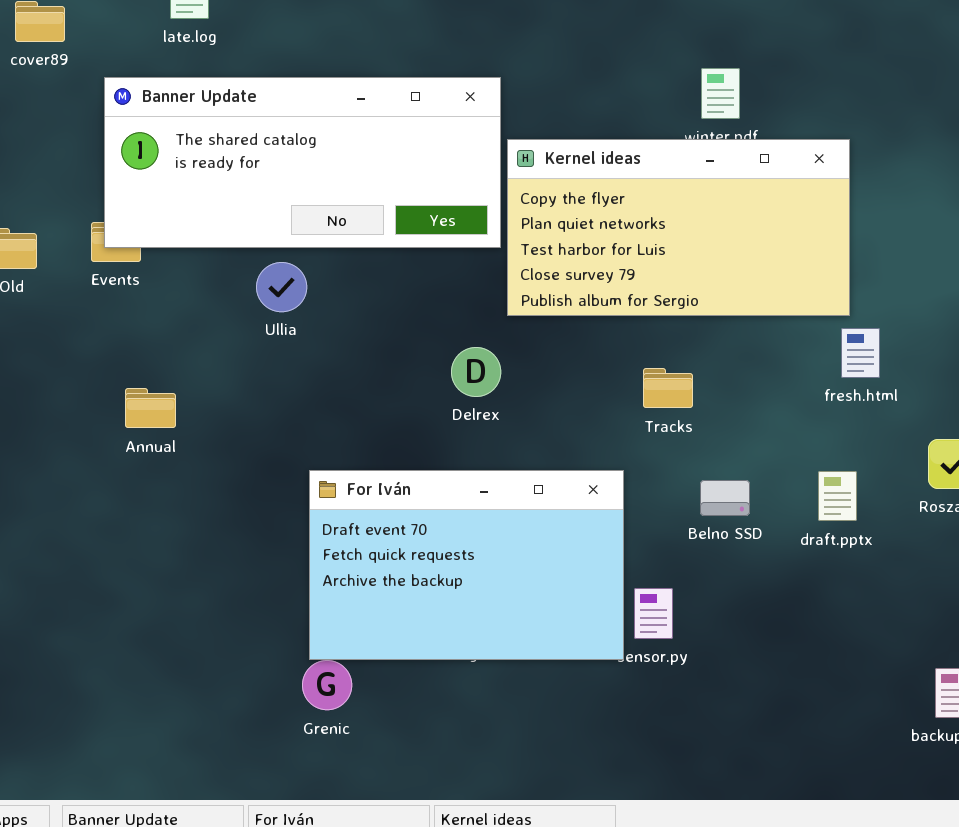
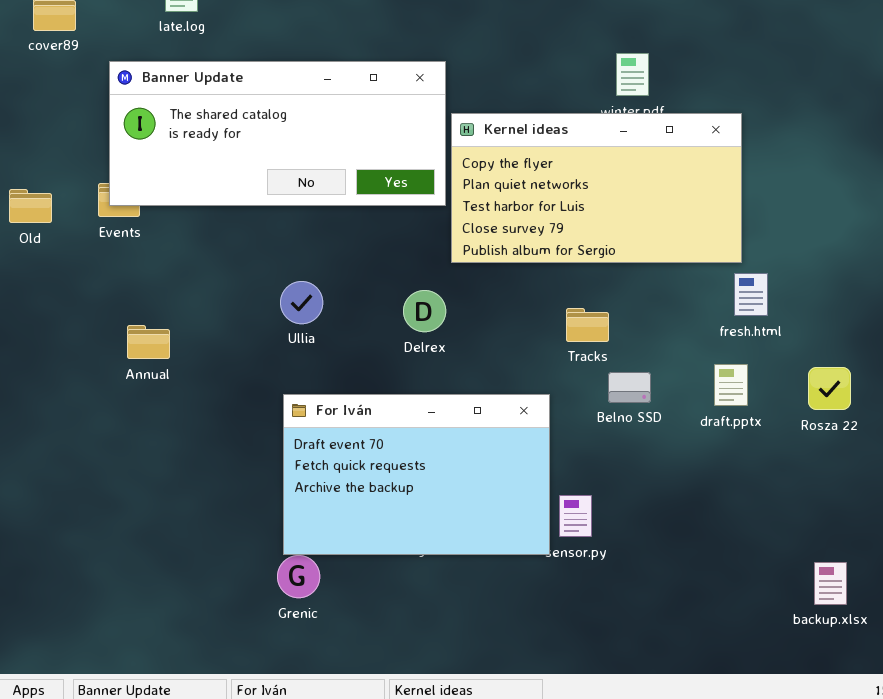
Ullia: [256,262,307,312] -> [280,281,323,324], moved
draft.pptx: [818,471,857,521] -> [714,364,748,406], moved
Belno SSD: [700,480,750,516] -> [608,372,651,403], moved

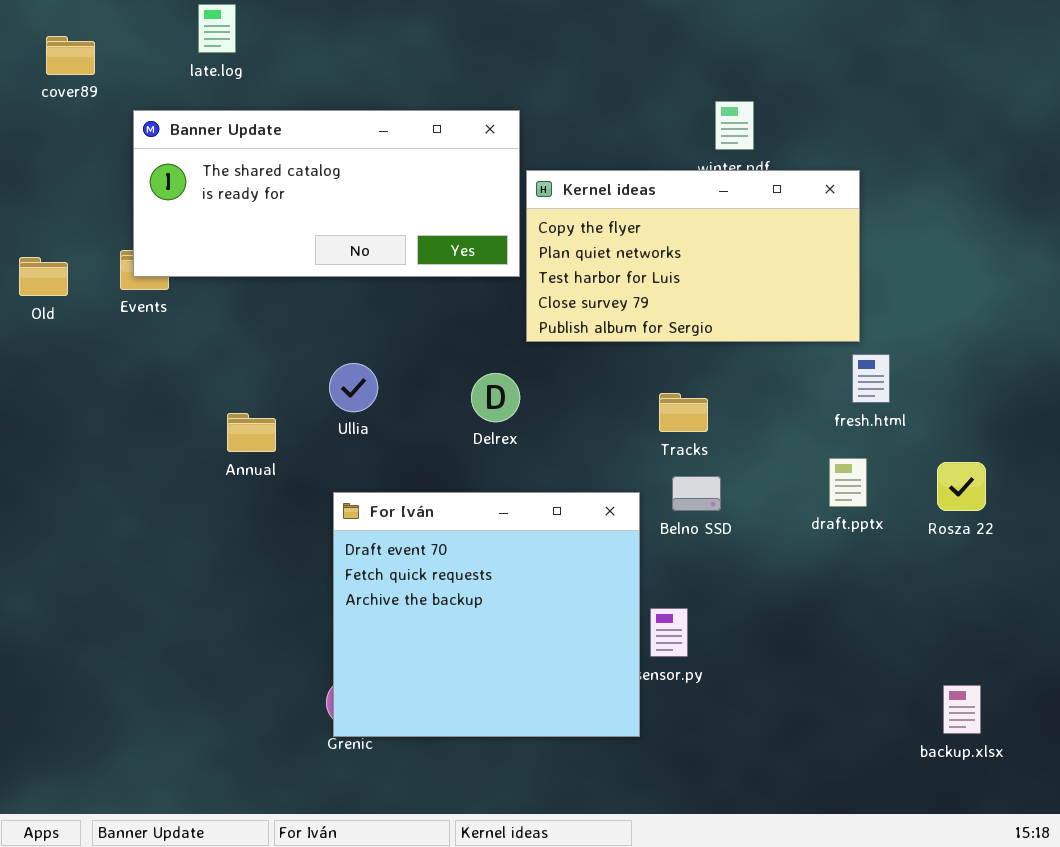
Annual: [127,325,170,359] -> [227,413,276,452], moved
Belno SSD: [608,372,651,403] -> [672,476,721,511], moved
For Iván: [283,394,550,555] -> [333,492,640,737], resized

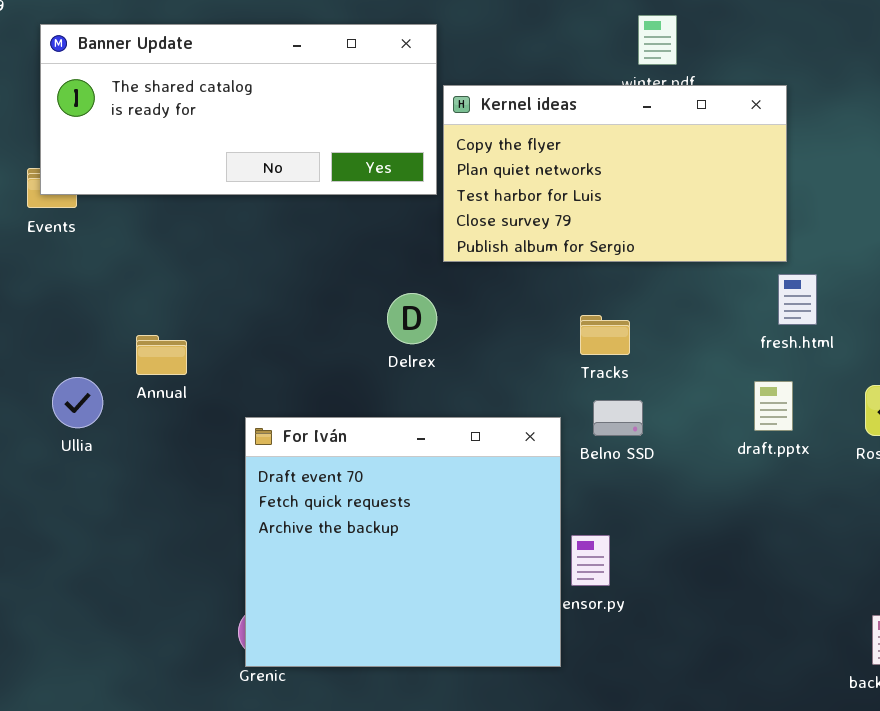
Ullia: [329,363,378,412] -> [52,377,103,428], moved

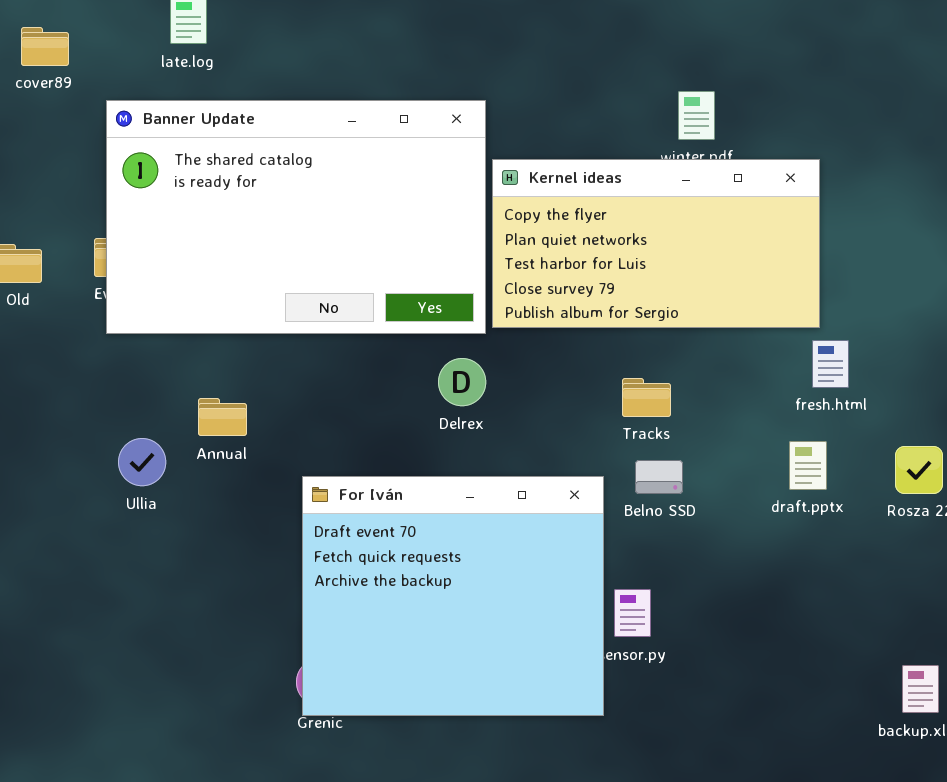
Banner Update: [40,24,437,195] -> [106,100,486,334], resized

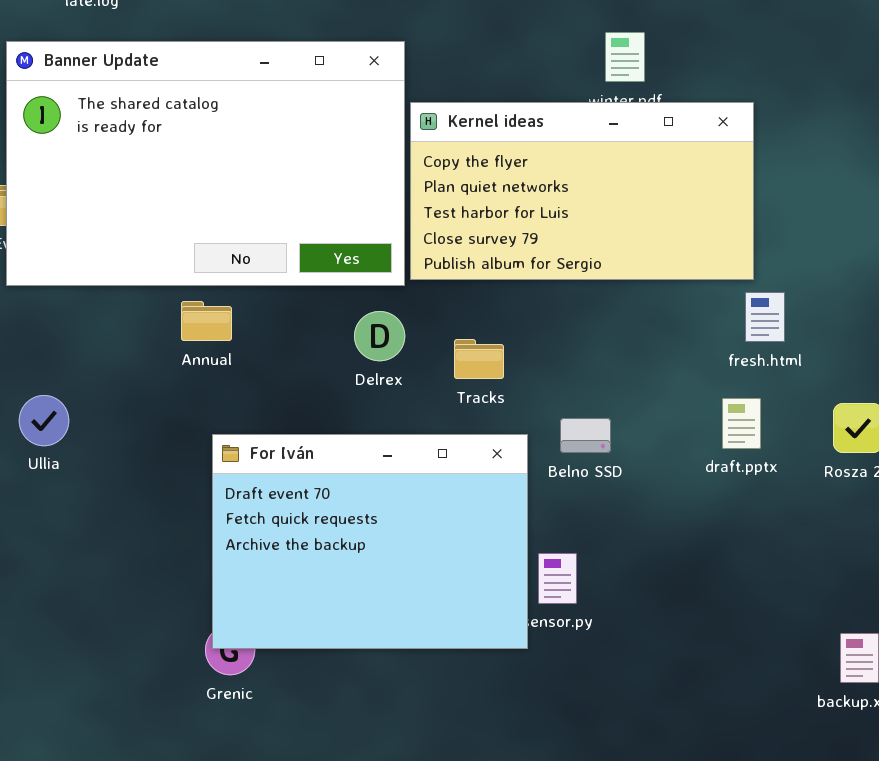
Tracks: [622,378,671,417] -> [454,339,504,379], moved
Annual: [198,398,247,436] -> [181,301,232,341], moved
For Iván: [302,476,604,716] -> [212,434,528,649], resized

